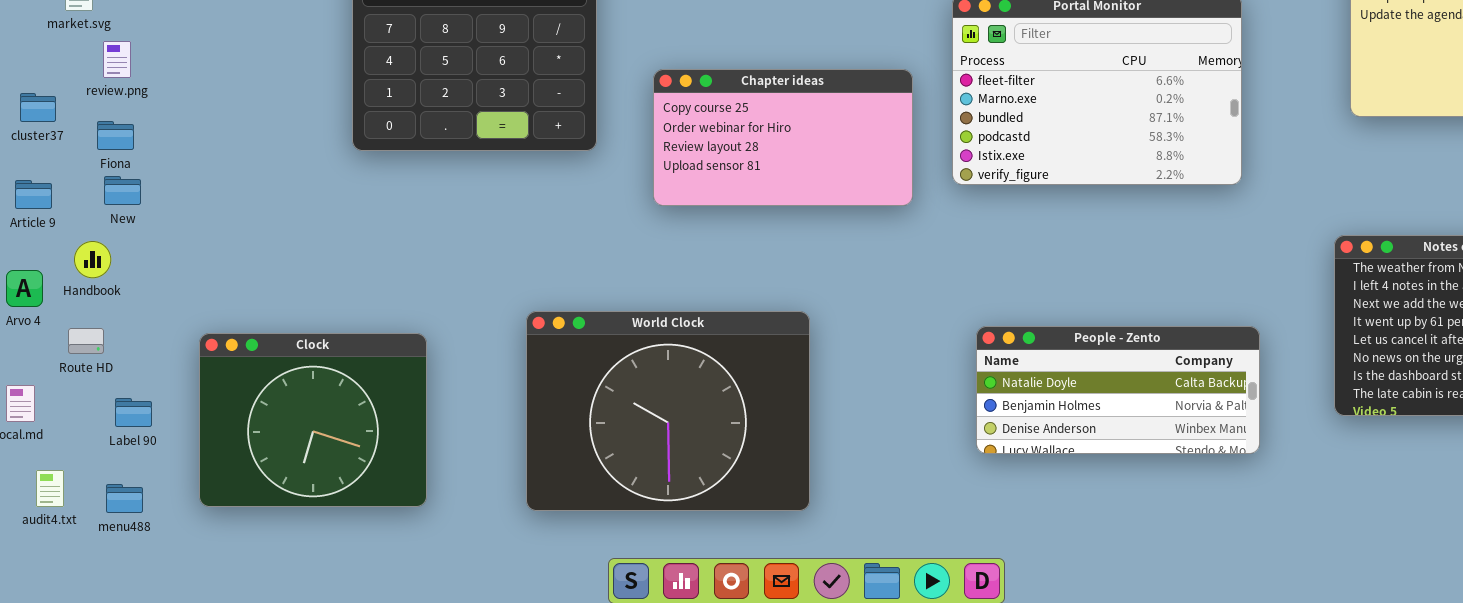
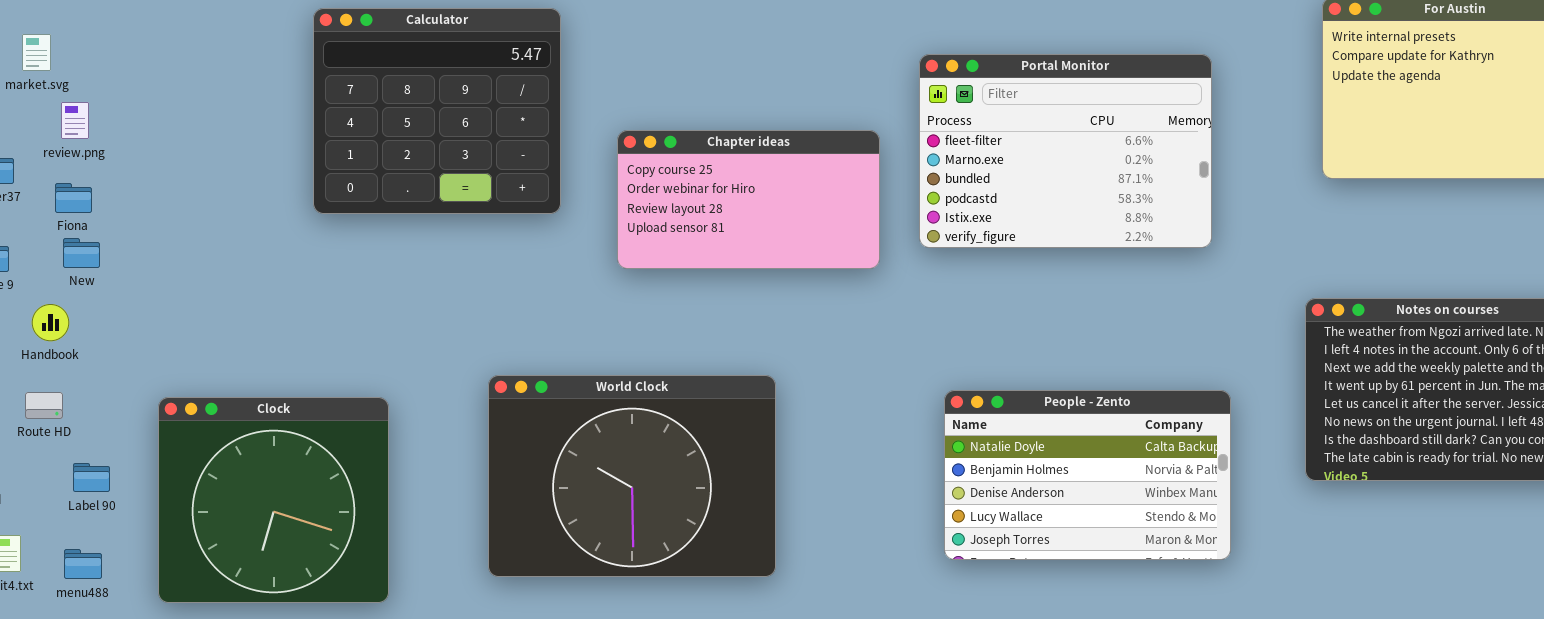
People - Zento: [976,326,1260,454] -> [944,390,1231,560], resized
Clock: [199,333,427,507] -> [158,397,389,603], resized

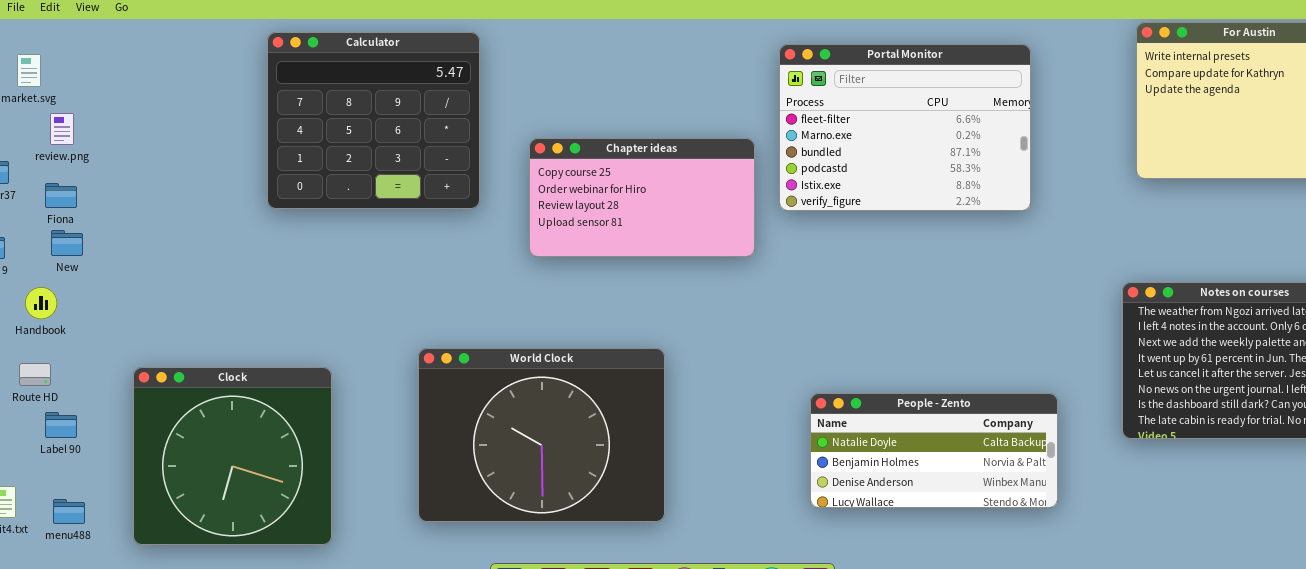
Portal Monitor: [919,54,1212,248] -> [779,44,1031,211], moved
People - Zento: [944,390,1231,560] -> [810,393,1058,508], resized
Label 90: [73,463,110,492] -> [45,412,77,438], moved

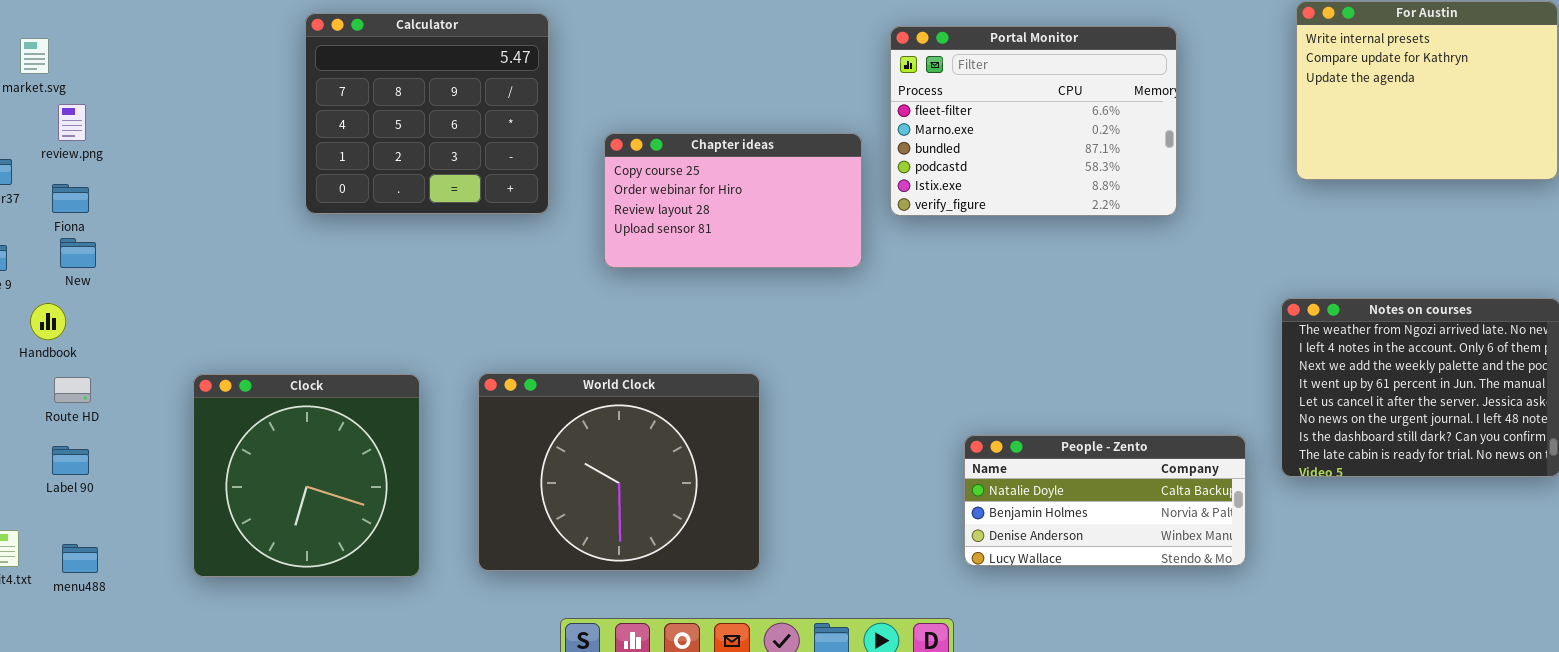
Route HD: [19,363,51,386] -> [54,377,91,403], moved
Clock: [133,367,332,545] -> [193,374,420,577], moved
People - Zento: [810,393,1058,508] -> [964,435,1246,566], moved

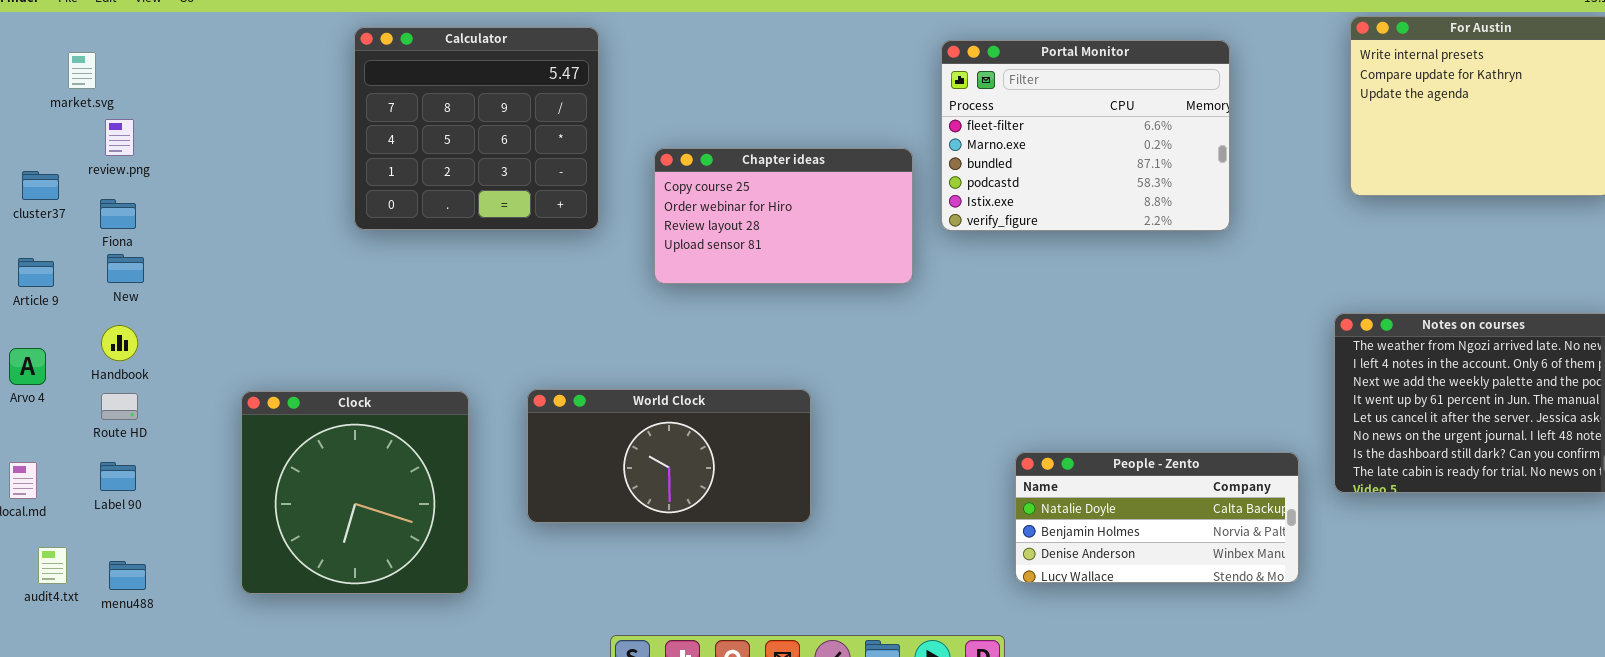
Handbook: [30,303,66,340] -> [101,325,138,361], moved
World Clock: [478,373,760,571] -> [527,389,811,523], resized

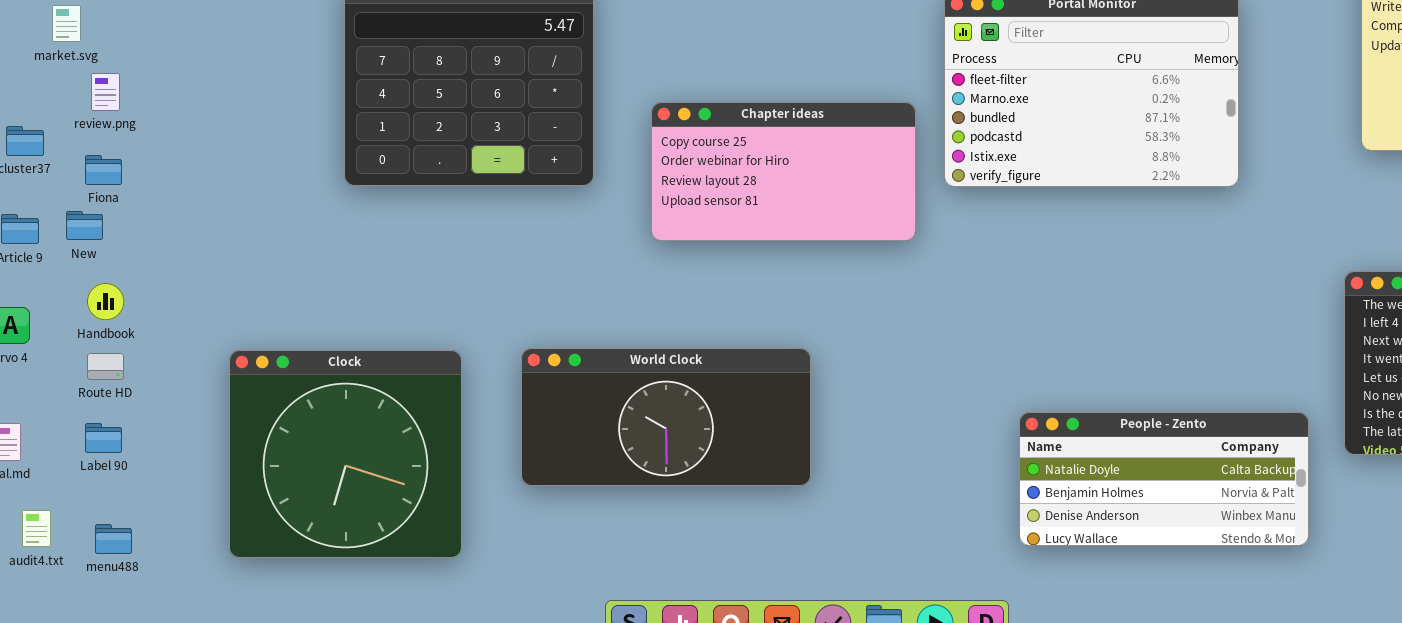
New: [107,254,144,283] -> [66,211,103,240], moved

